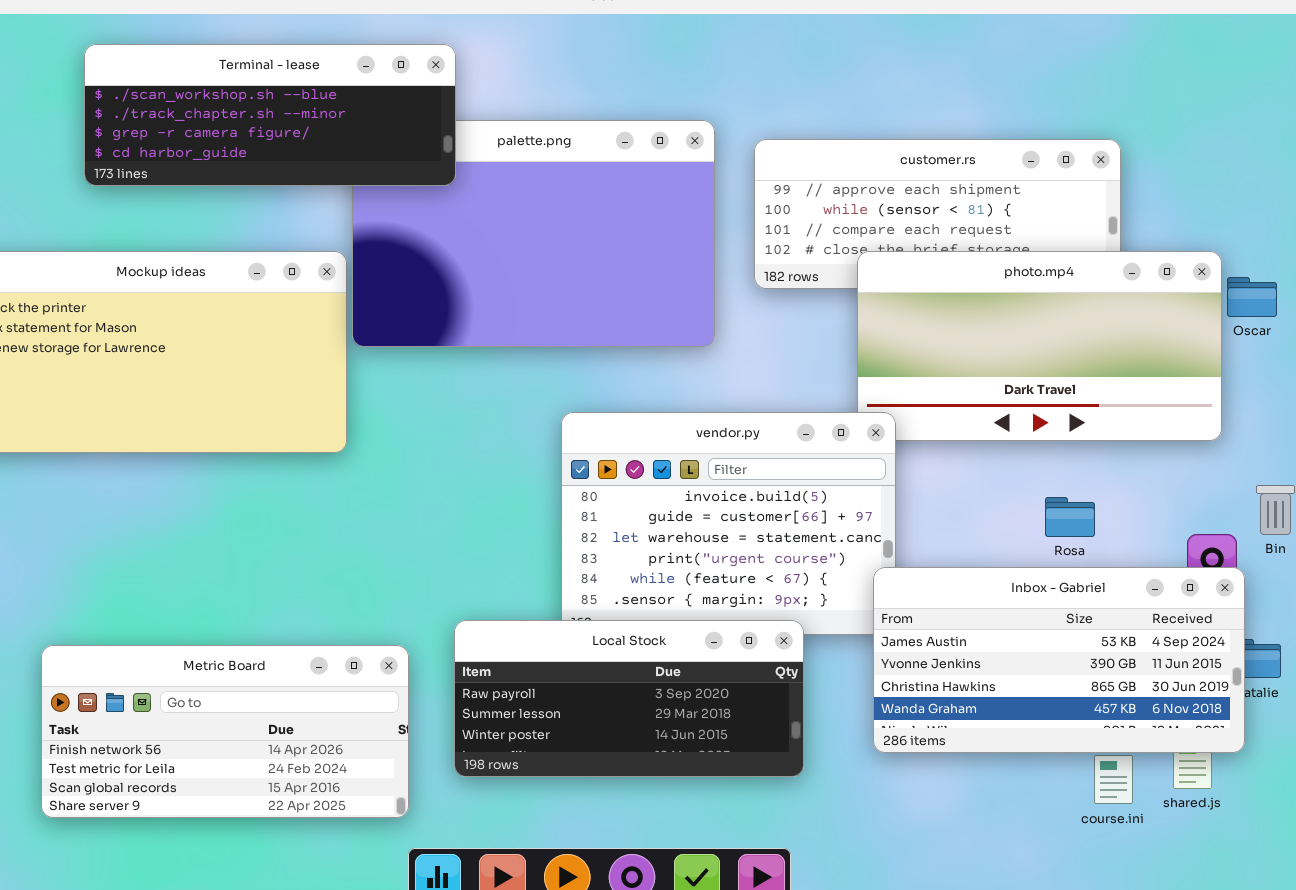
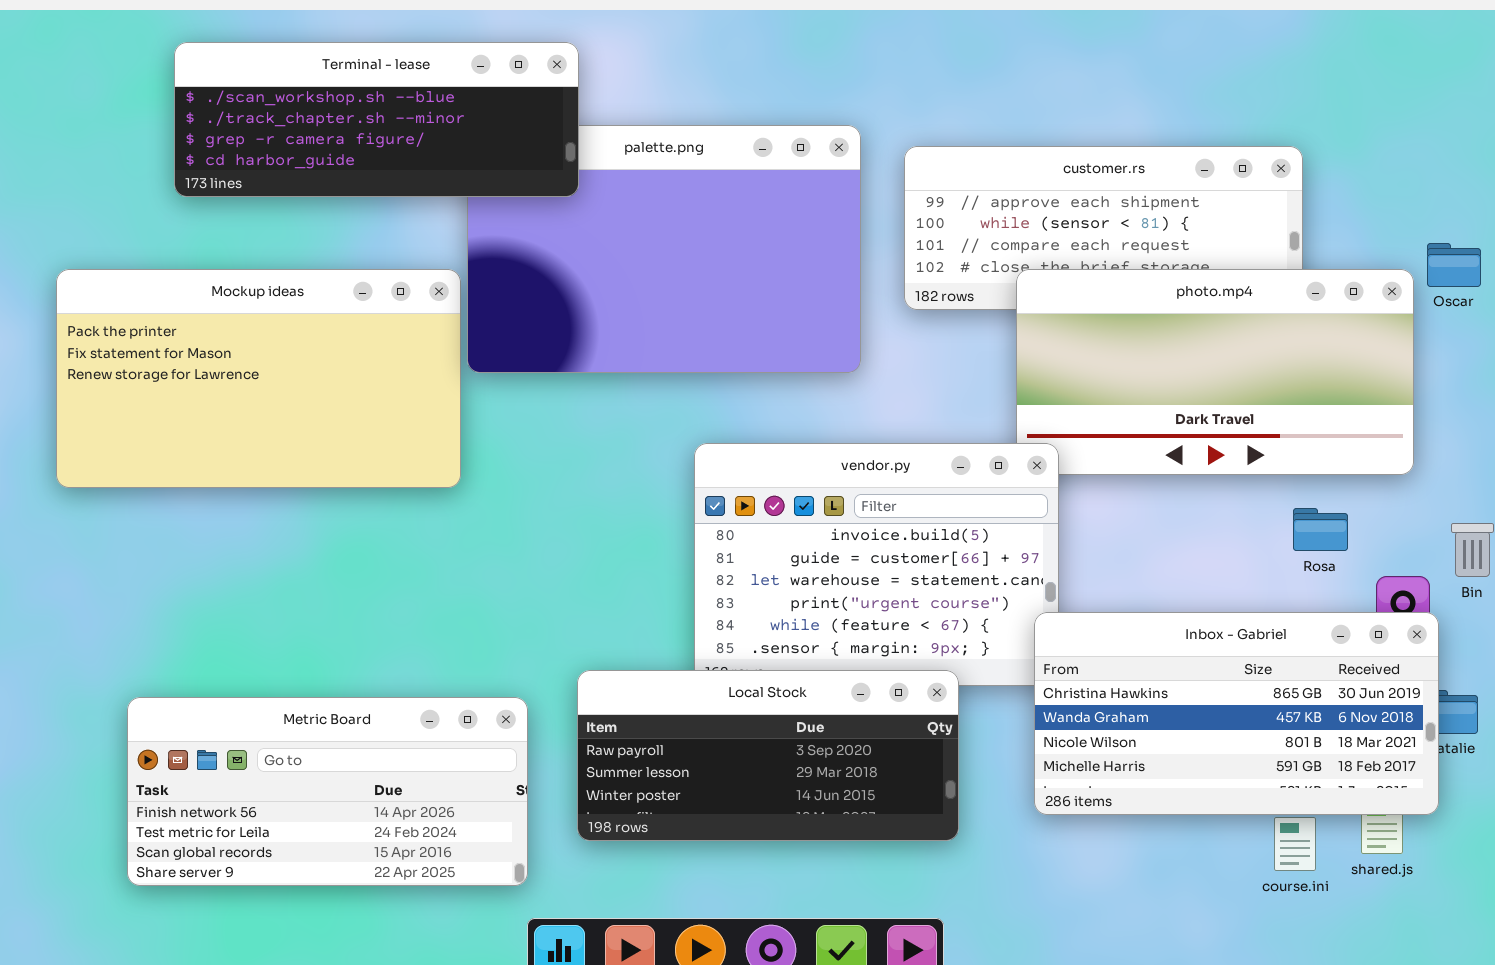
Oscar: [1227,277,1277,317] -> [1427,243,1481,287], moved
Rosa: [1045,497,1095,537] -> [1293,508,1348,551], moved
Inbox - Gabriel: [873,567,1245,753] -> [1034,612,1439,815], scrolled down 2 rows

